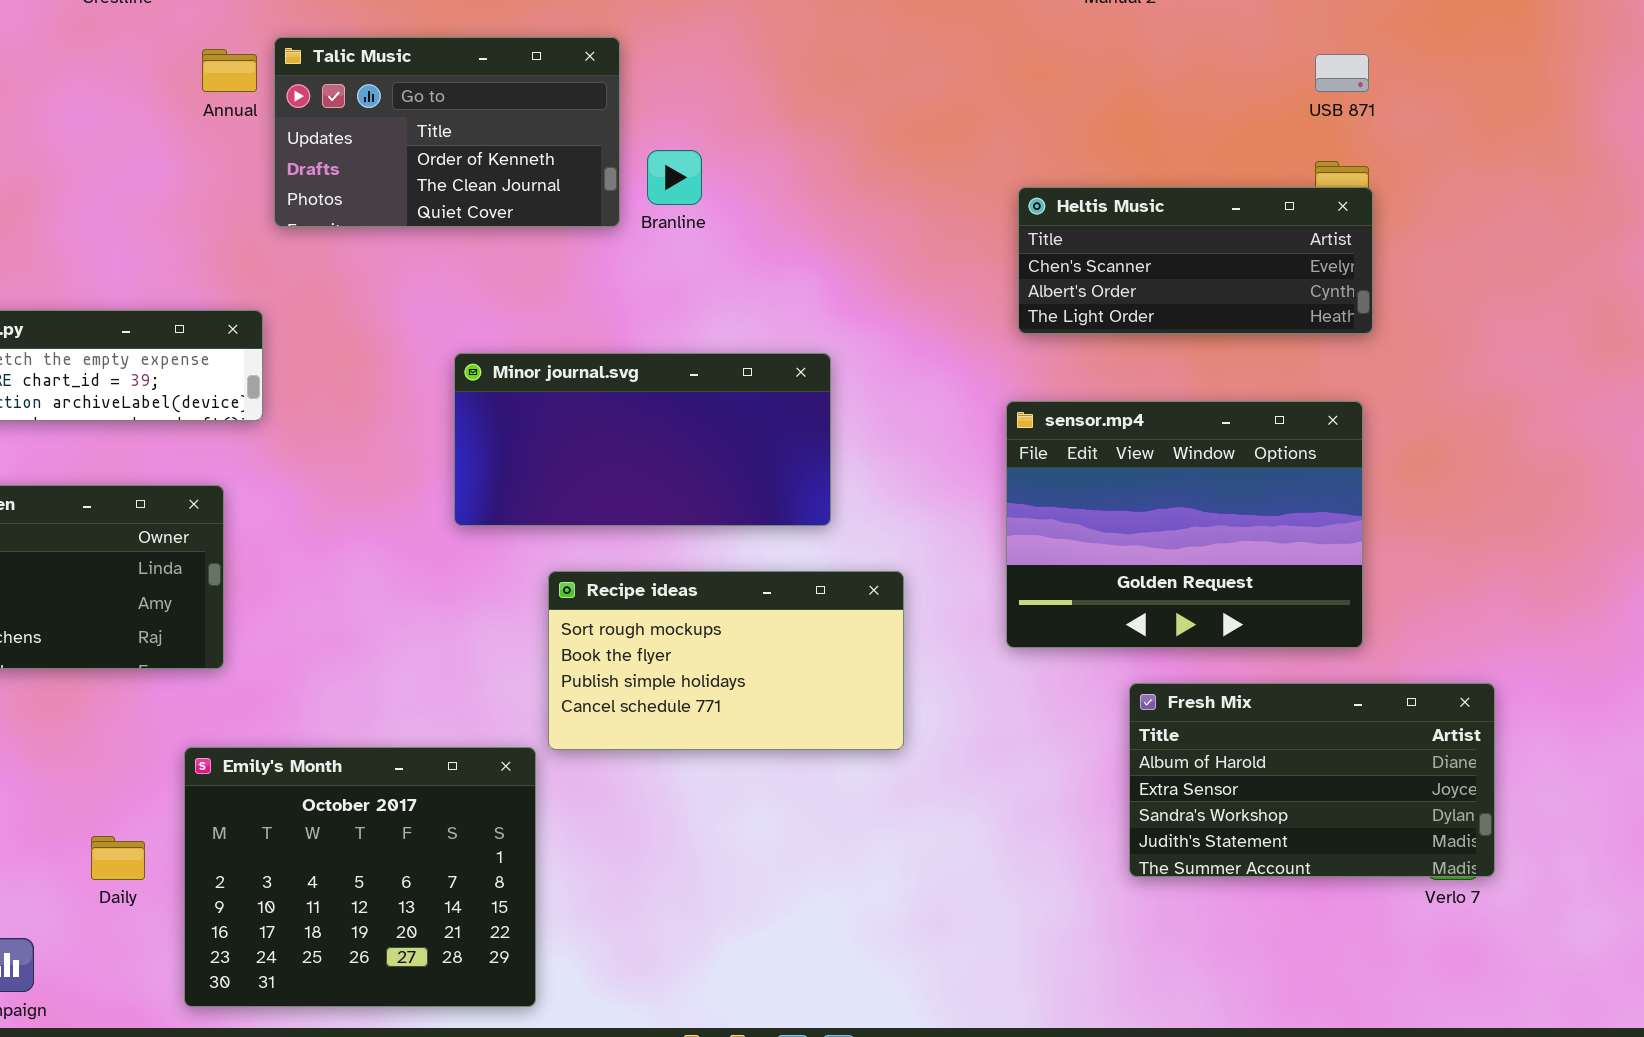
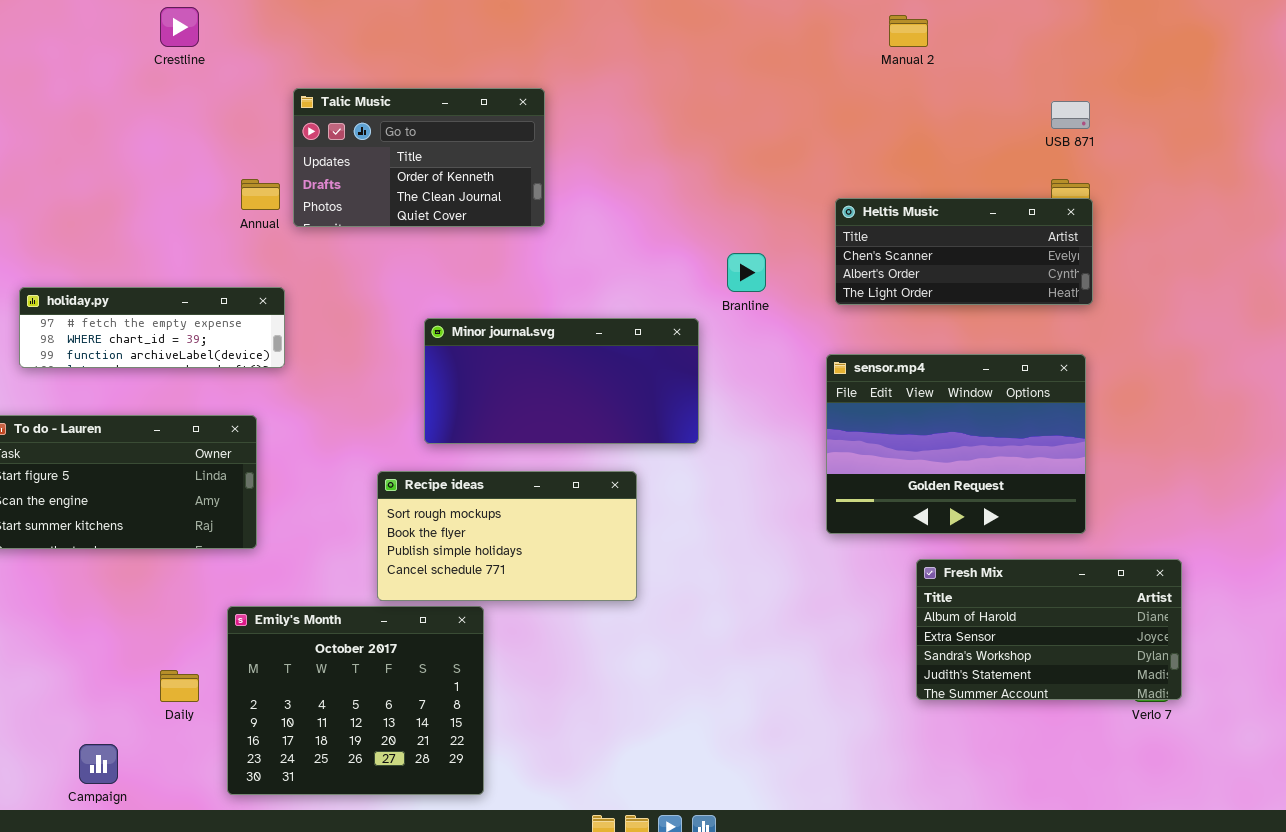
Annual: [202,49,257,92] -> [241,179,280,210], moved
Branline: [647,150,702,205] -> [727,253,766,292], moved
Recipe ideas: [548,571,904,750] -> [377,471,637,601], moved

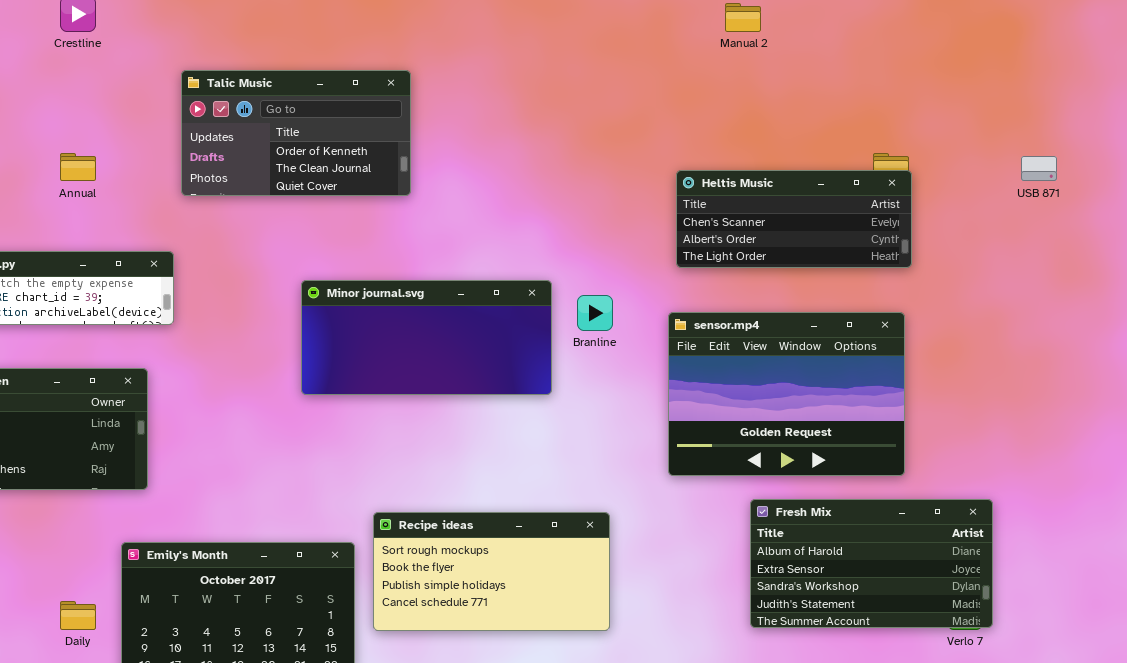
USB 871: [1051,101,1090,129] -> [1021,156,1057,181], moved
Annual: [241,179,280,210] -> [60,153,96,181], moved
Branline: [727,253,766,292] -> [577,295,613,331], moved
Recipe ideas: [377,471,637,601] -> [373,512,610,631], moved

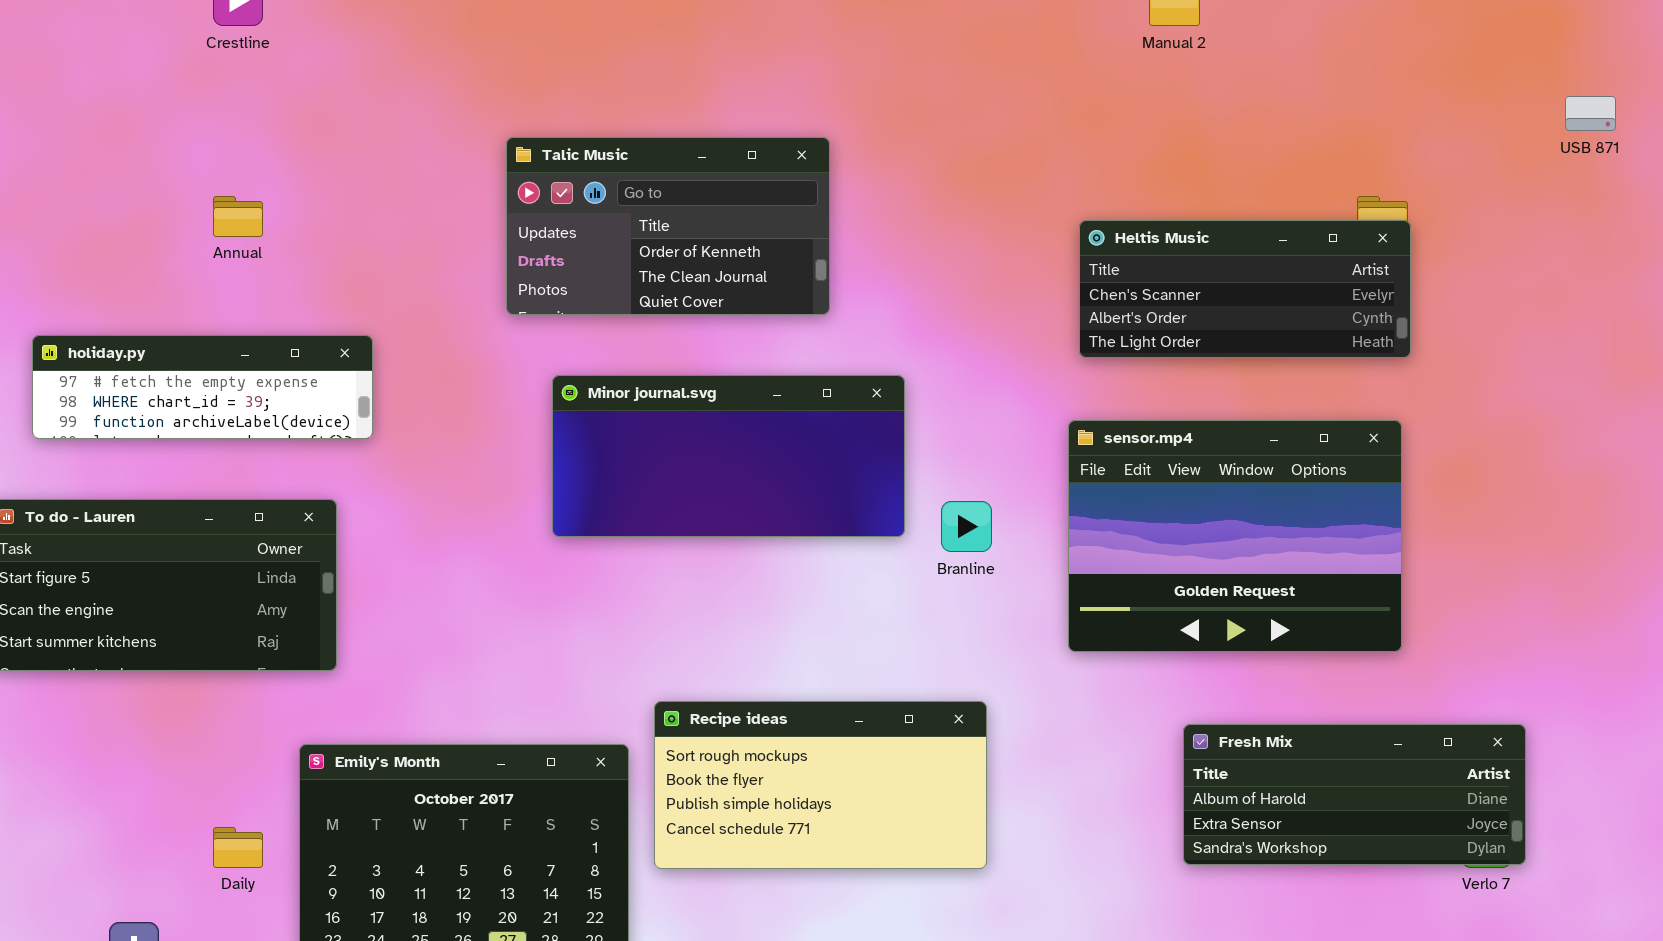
Talic Music: [181,70,411,196] -> [506,137,830,315], moved
USB 871: [1021,156,1057,181] -> [1565,96,1616,131], moved
Branline: [577,295,613,331] -> [941,501,992,552], moved
Fresh Mix: [750,499,993,628] -> [1183,724,1526,865], resized

